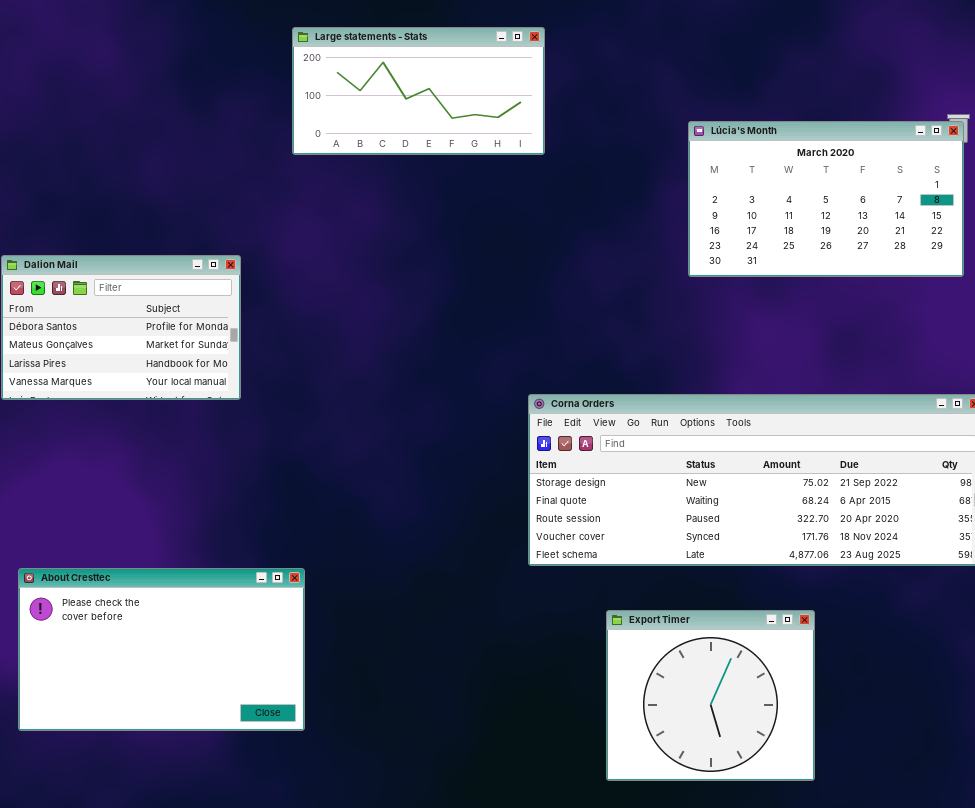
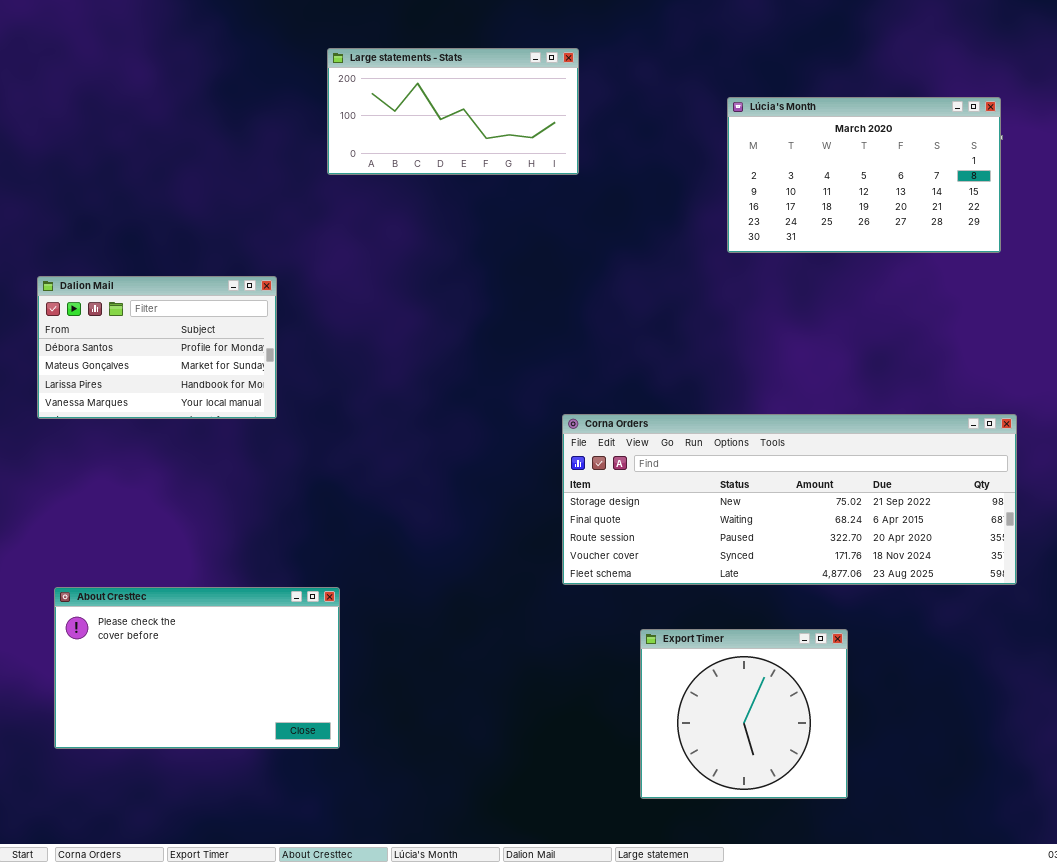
Lúcia's Month: [688,121,964,277] -> [727,97,1001,253], moved

